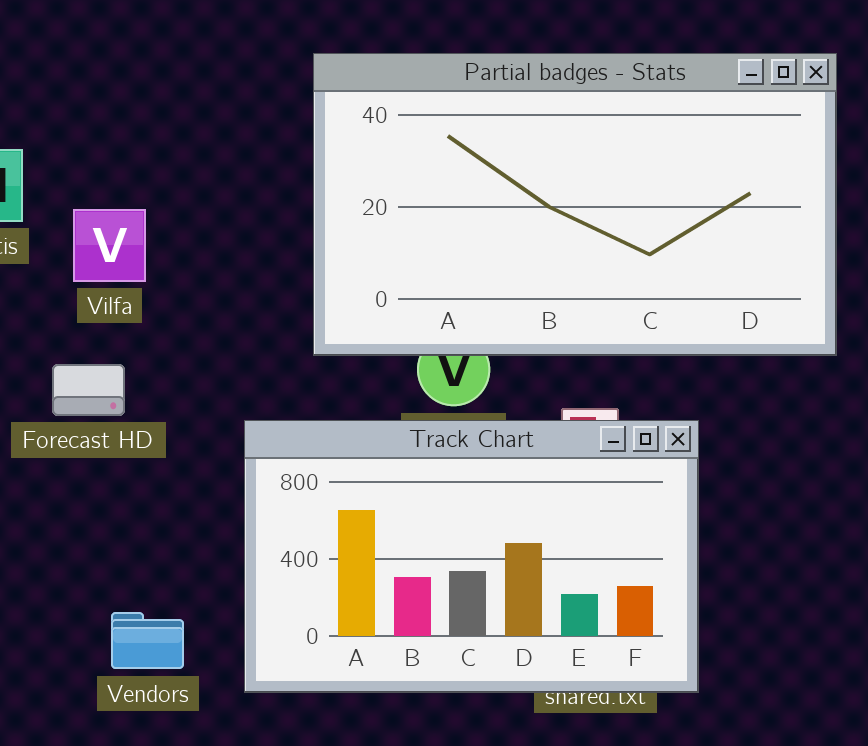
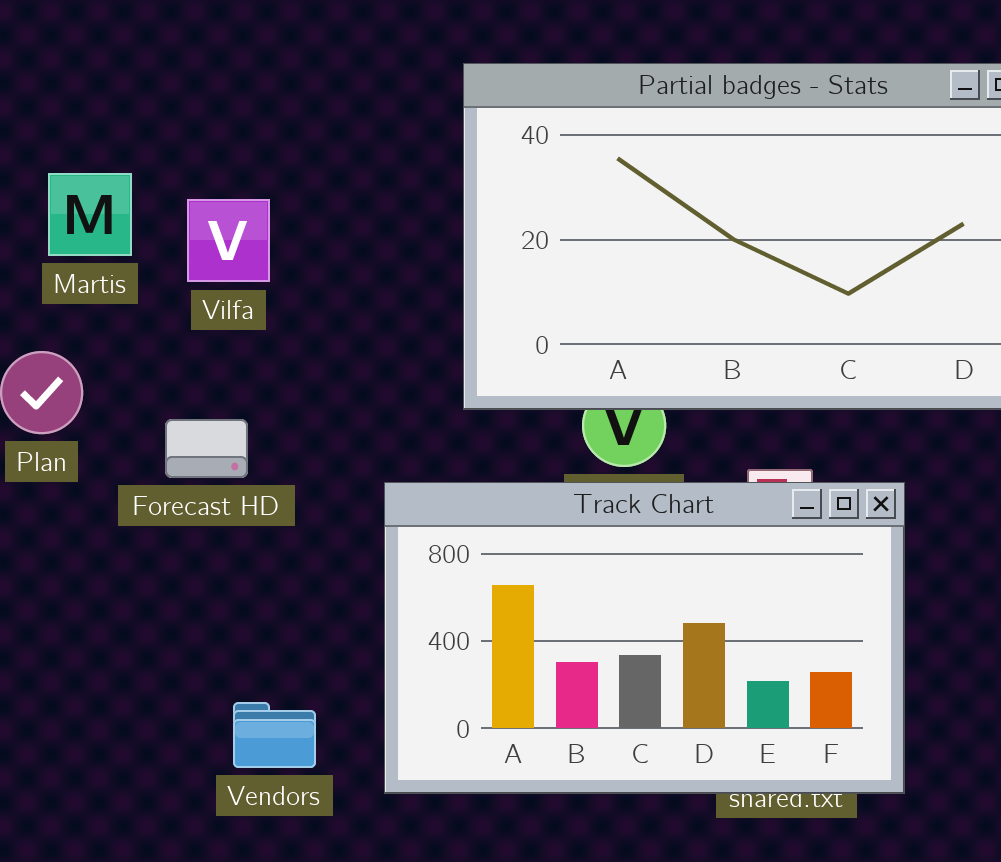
Vilfa: [73,209,146,282] -> [187,199,270,282], moved

